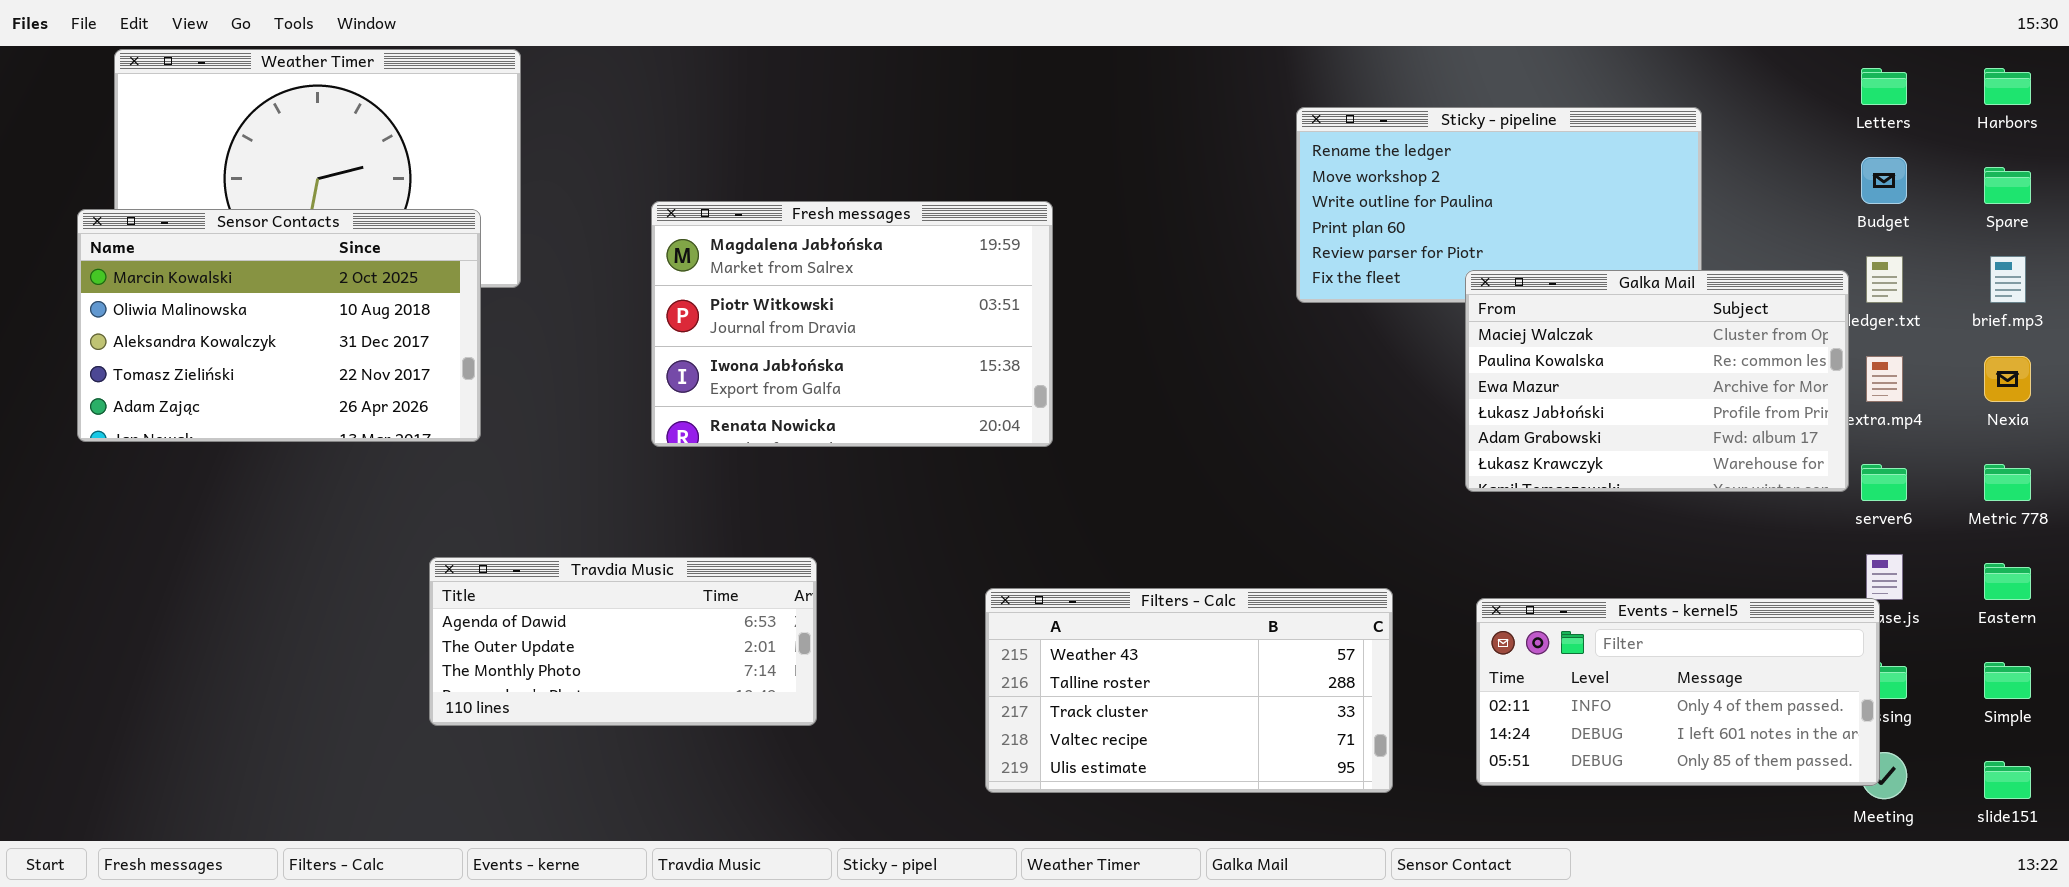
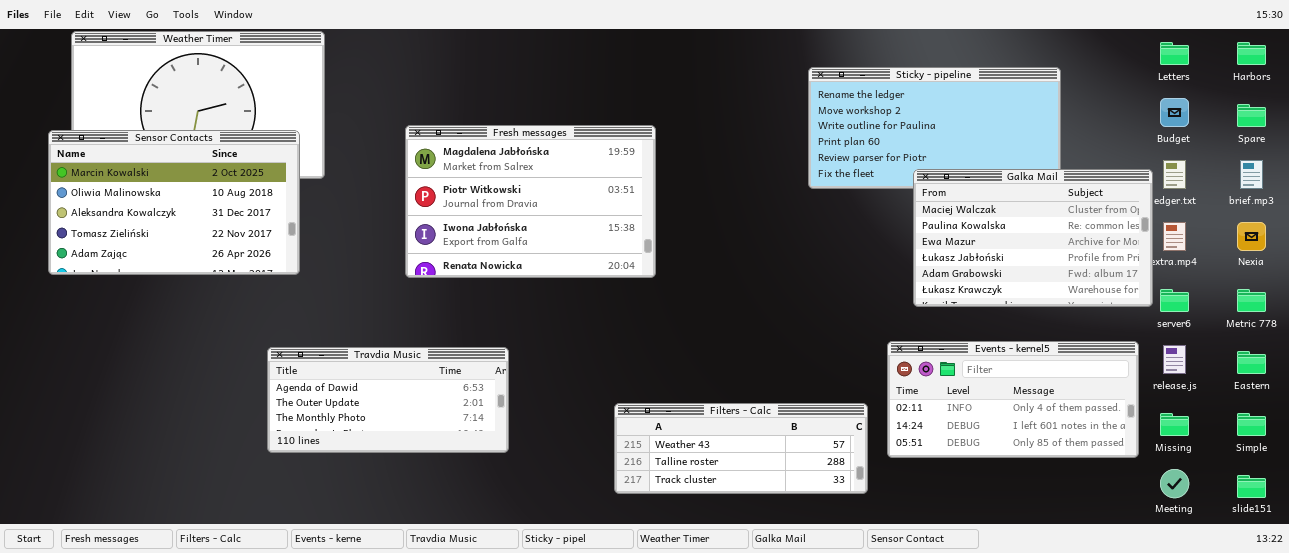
Filters - Calc: [985,588,1393,793] -> [614,403,868,494], resized
Events - kernel5: [1476,598,1880,786] -> [887,341,1139,458], moved

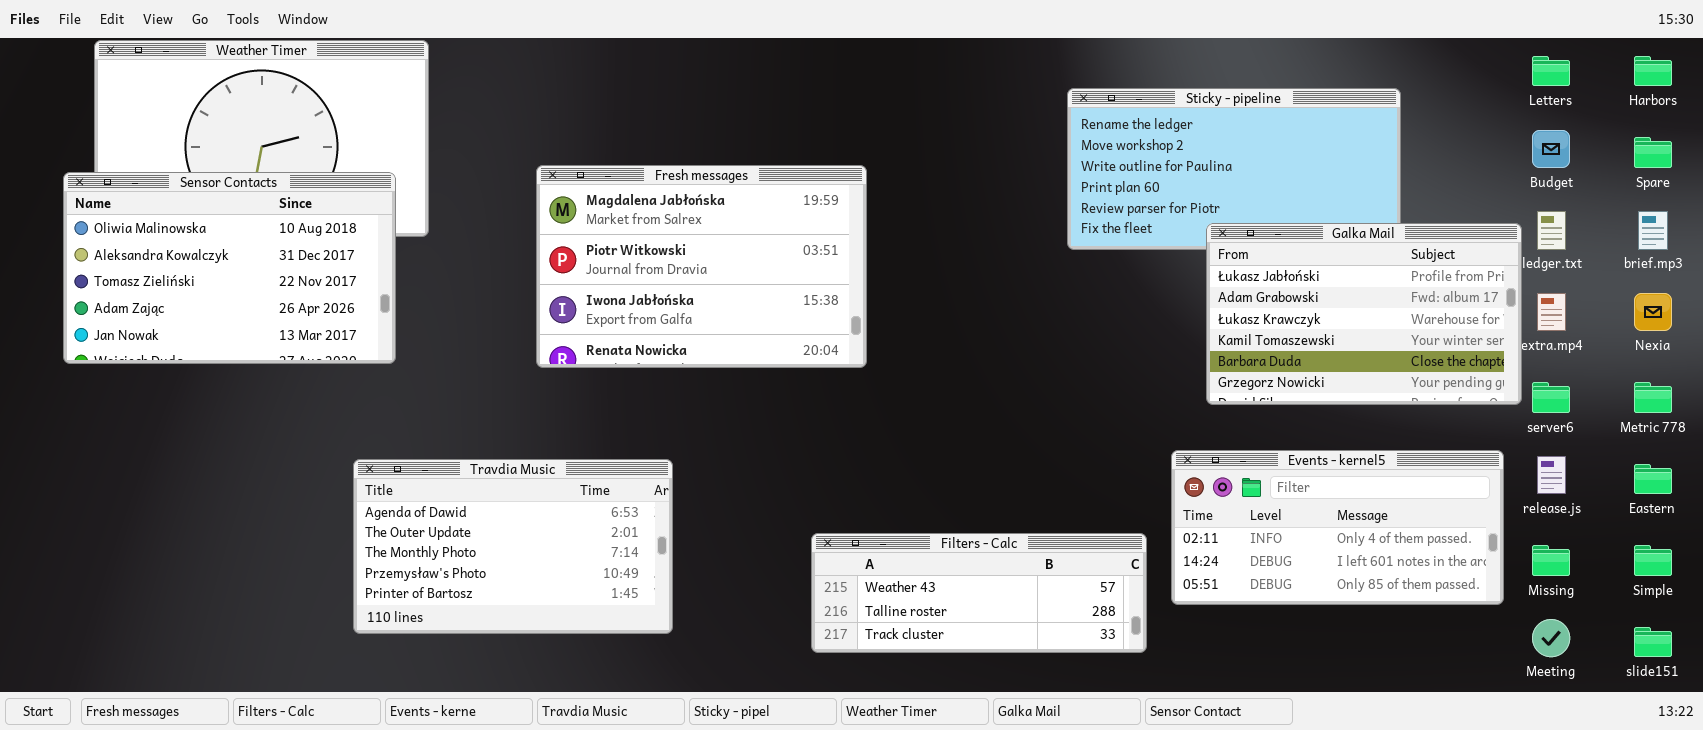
Sensor Contacts: [48,130,300,275] -> [63,172,396,364], scrolled down 1 row
Galka Mail: [913,169,1153,307] -> [1206,223,1522,405], scrolled down 3 rows
Travdia Music: [267,347,509,453] -> [353,459,673,634], resized

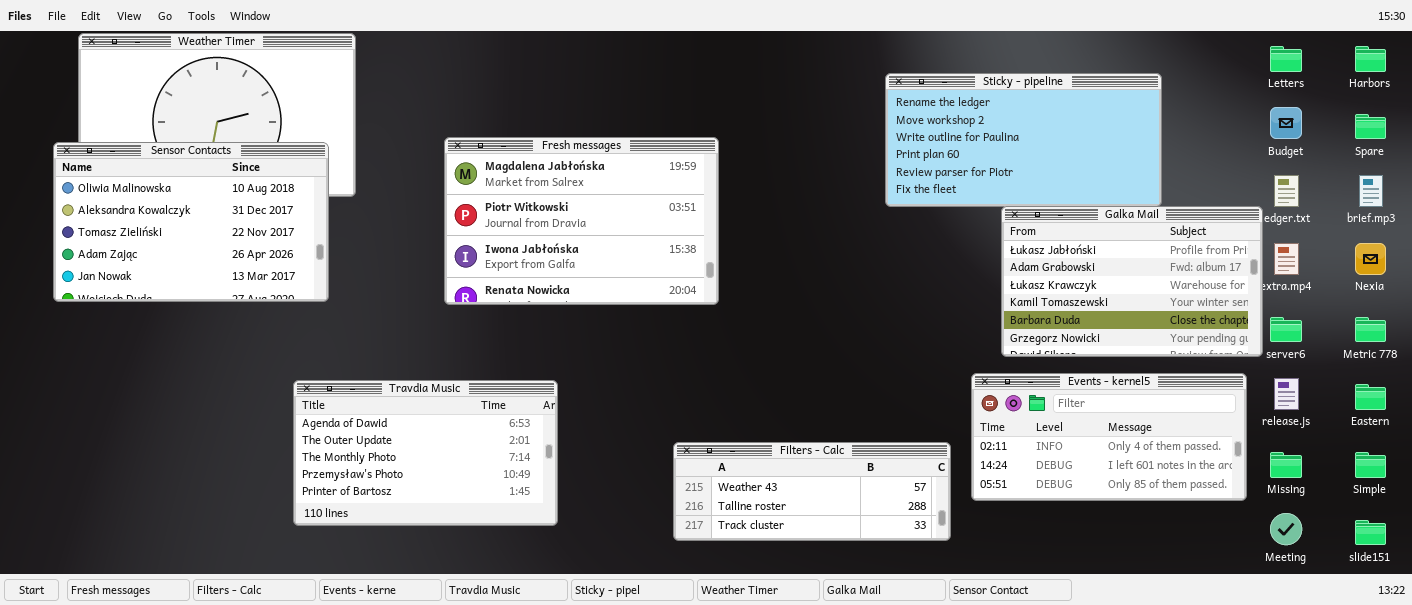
Galka Mail: [1206,223,1522,405] -> [1001,206,1263,357], moved

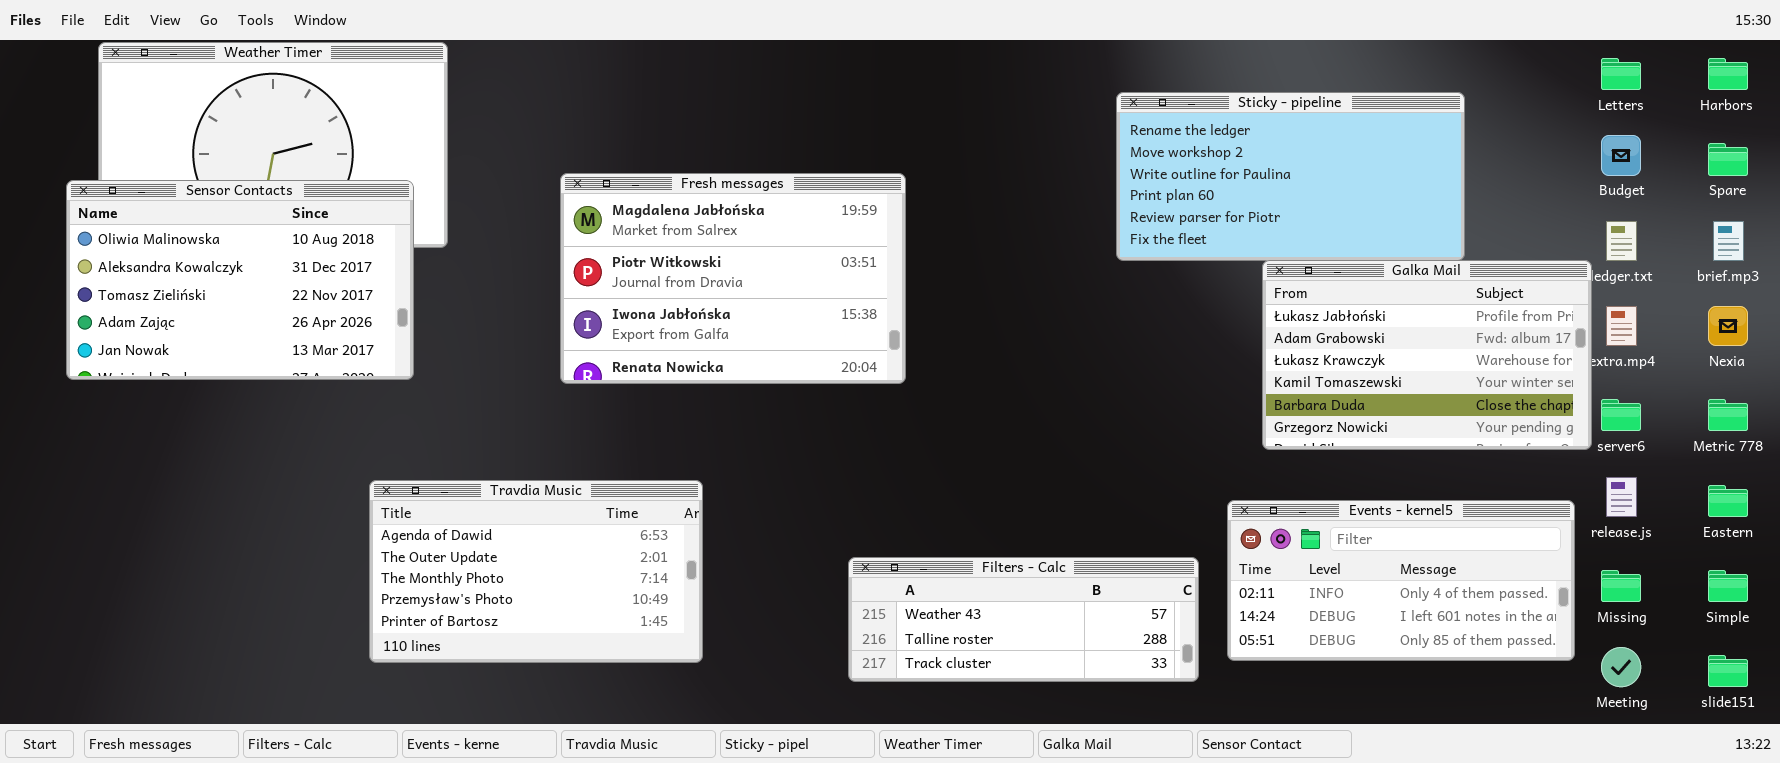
Events - kernel5: [971,373,1247,501] -> [1227,500,1575,661], moved

